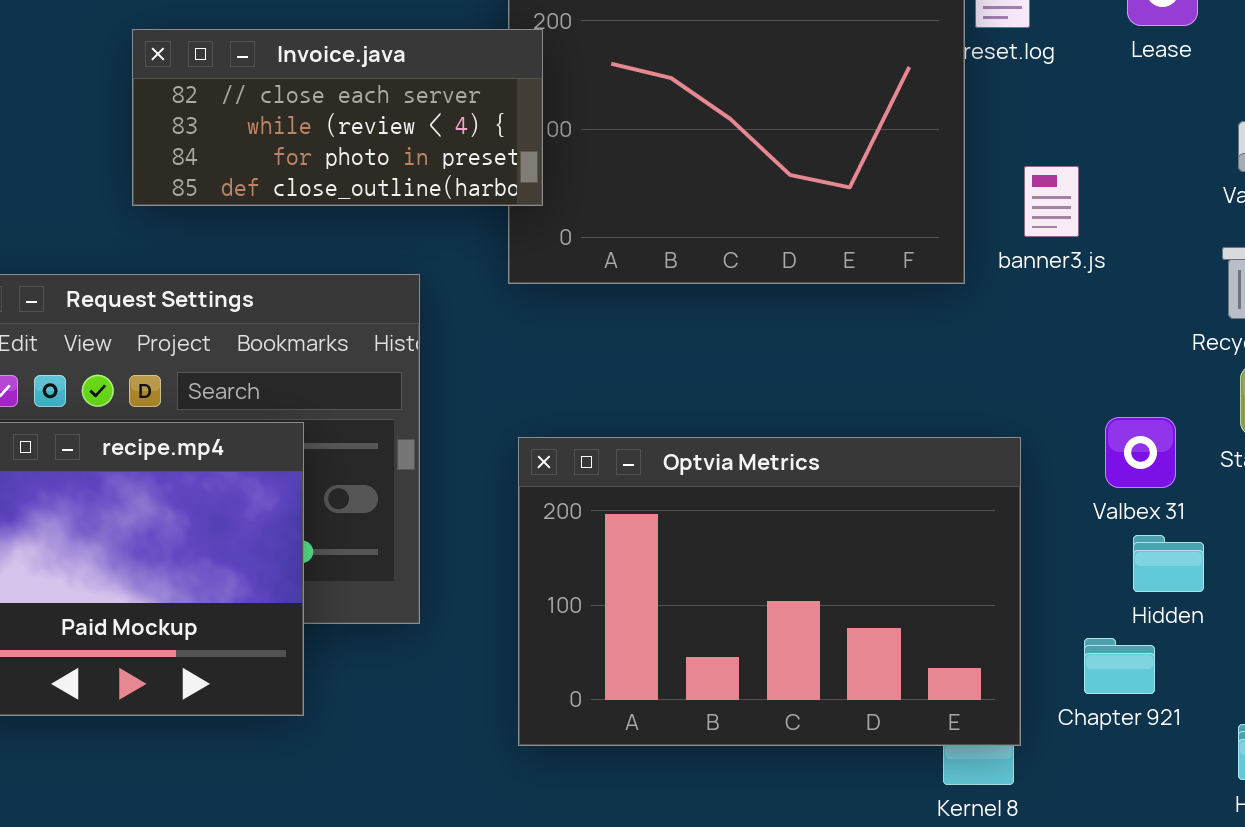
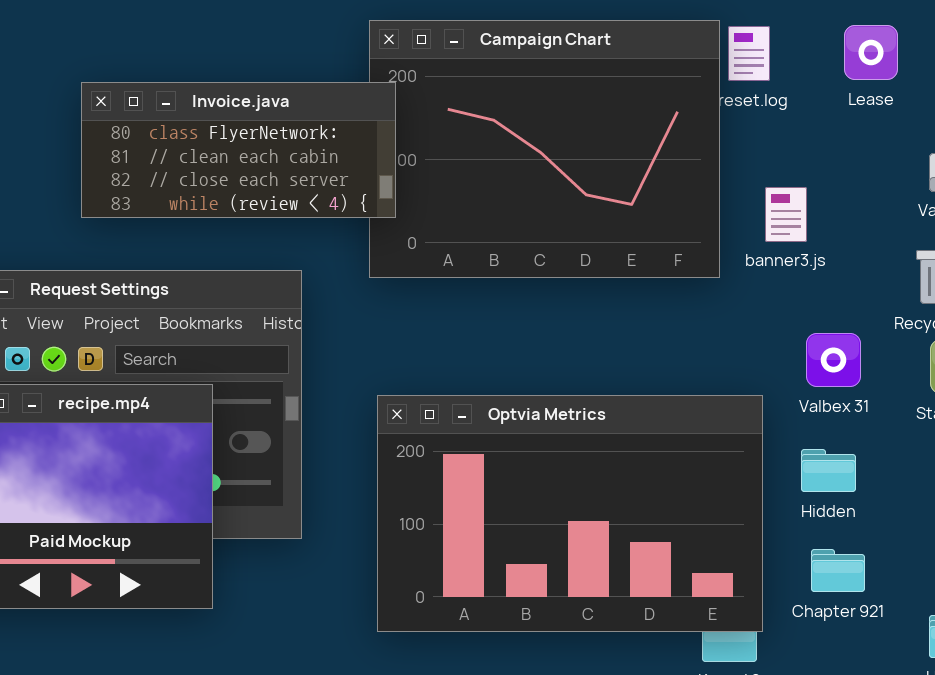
Invoice.java: [132,29,543,206] -> [81,82,396,218], scrolled up 2 rows
Valbex 31: [1105,417,1176,488] -> [806,333,861,387], moved
Hidden: [1133,535,1204,592] -> [801,449,856,492], moved

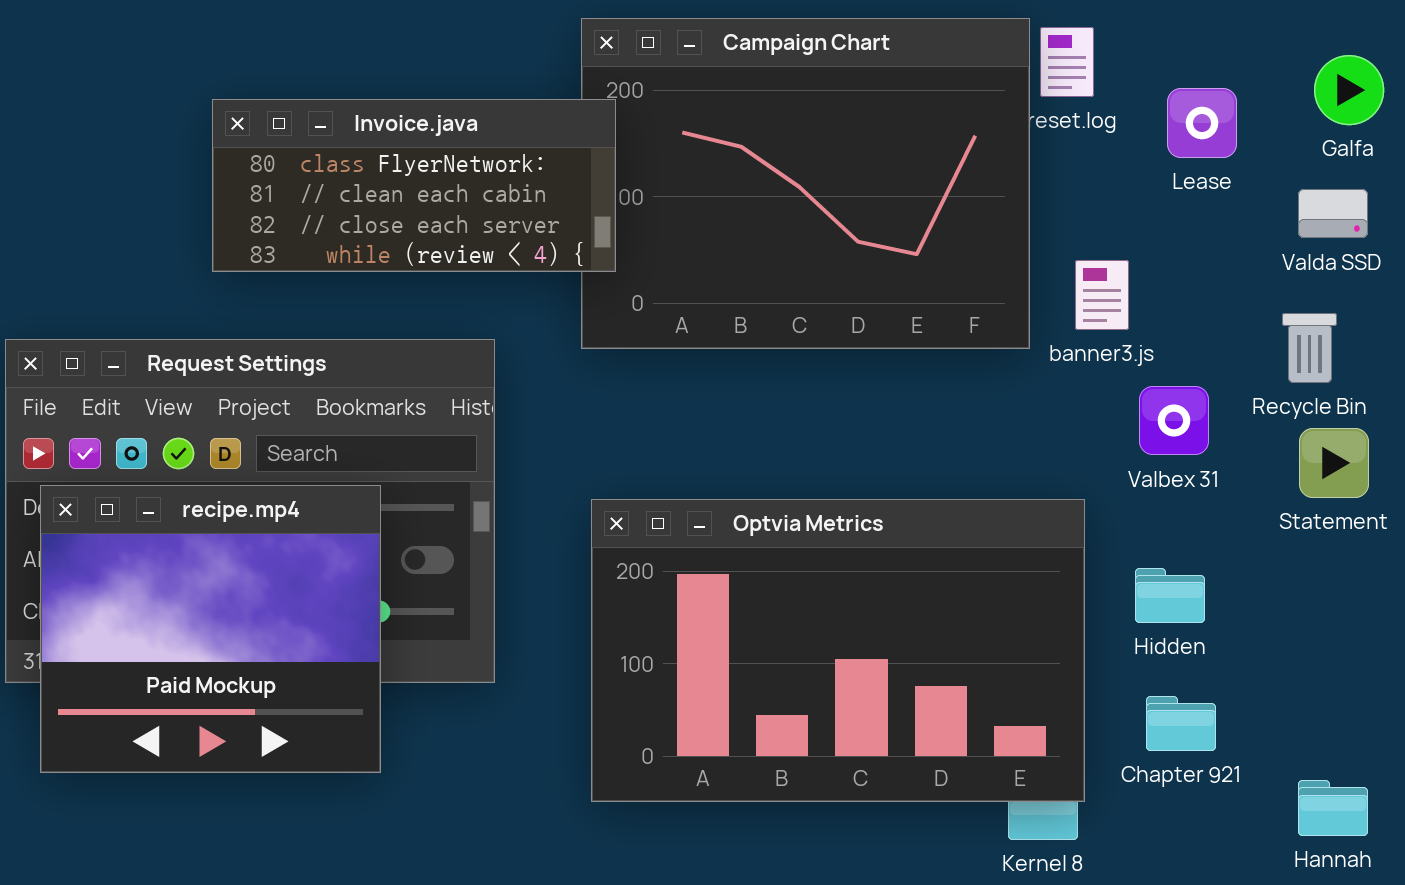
Lease: [844,25,898,80] -> [1167,88,1237,158], moved
banner3.js: [765,187,807,242] -> [1075,260,1129,330], moved
Valbex 31: [806,333,861,387] -> [1139,386,1209,455], moved

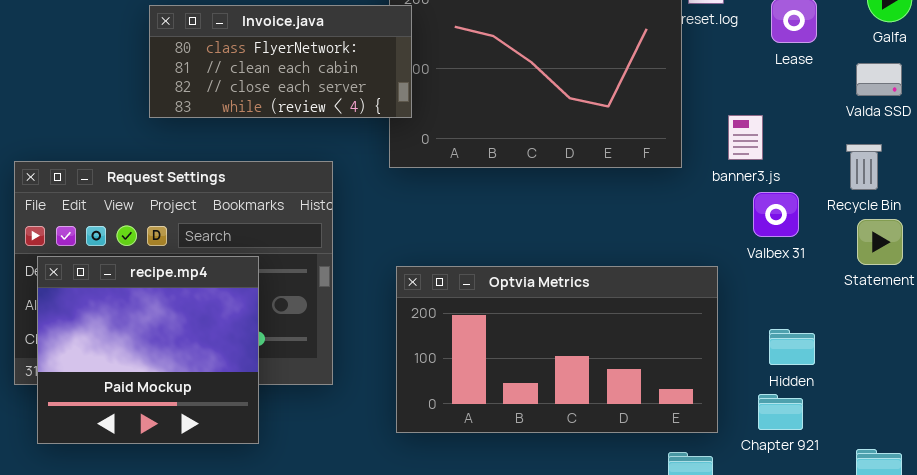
banner3.js: [1075,260,1129,330] -> [728,115,763,160], moved
Optvia Metrics: [591,499,1085,802] -> [396,266,718,433], resized
Hidden: [1135,568,1205,623] -> [769,329,815,365], moved

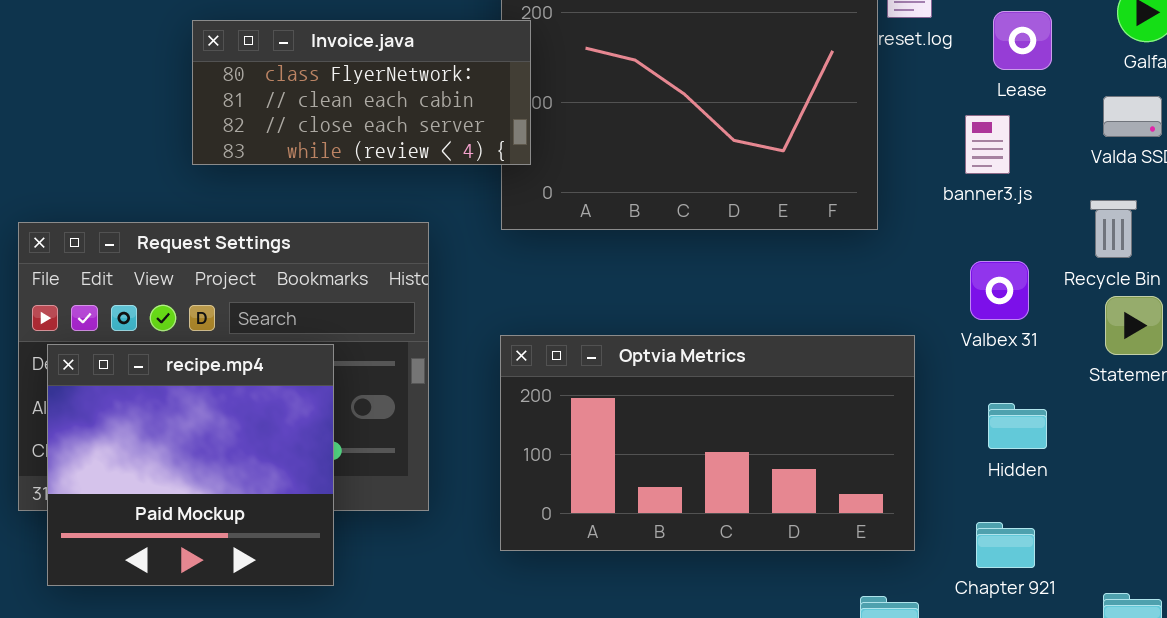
banner3.js: [728,115,763,160] -> [965,115,1010,174], moved
Optvia Metrics: [396,266,718,433] -> [500,335,915,551], moved
Hidden: [769,329,815,365] -> [988,403,1047,449], moved

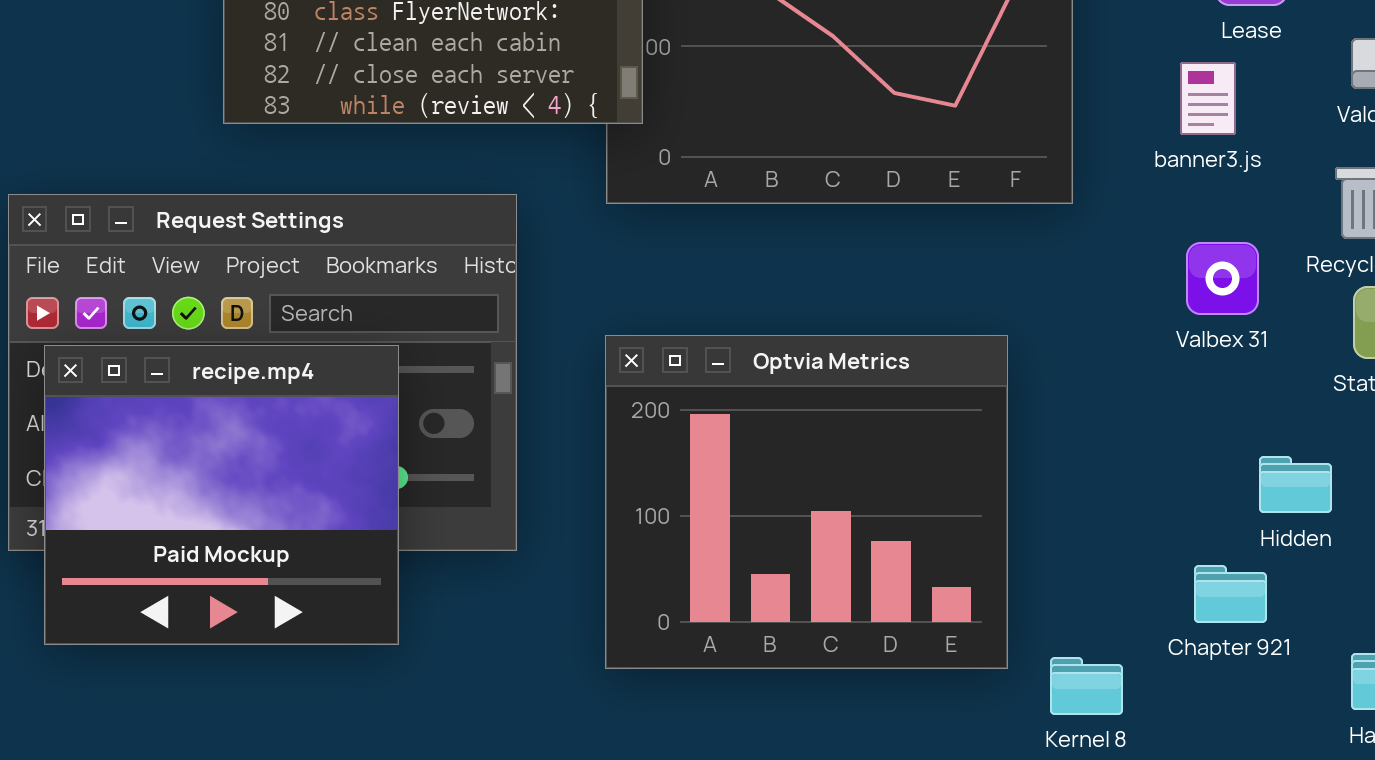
Optvia Metrics: [500,335,915,551] -> [605,335,1008,669], resized
Hidden: [988,403,1047,449] -> [1259,456,1332,513], moved

